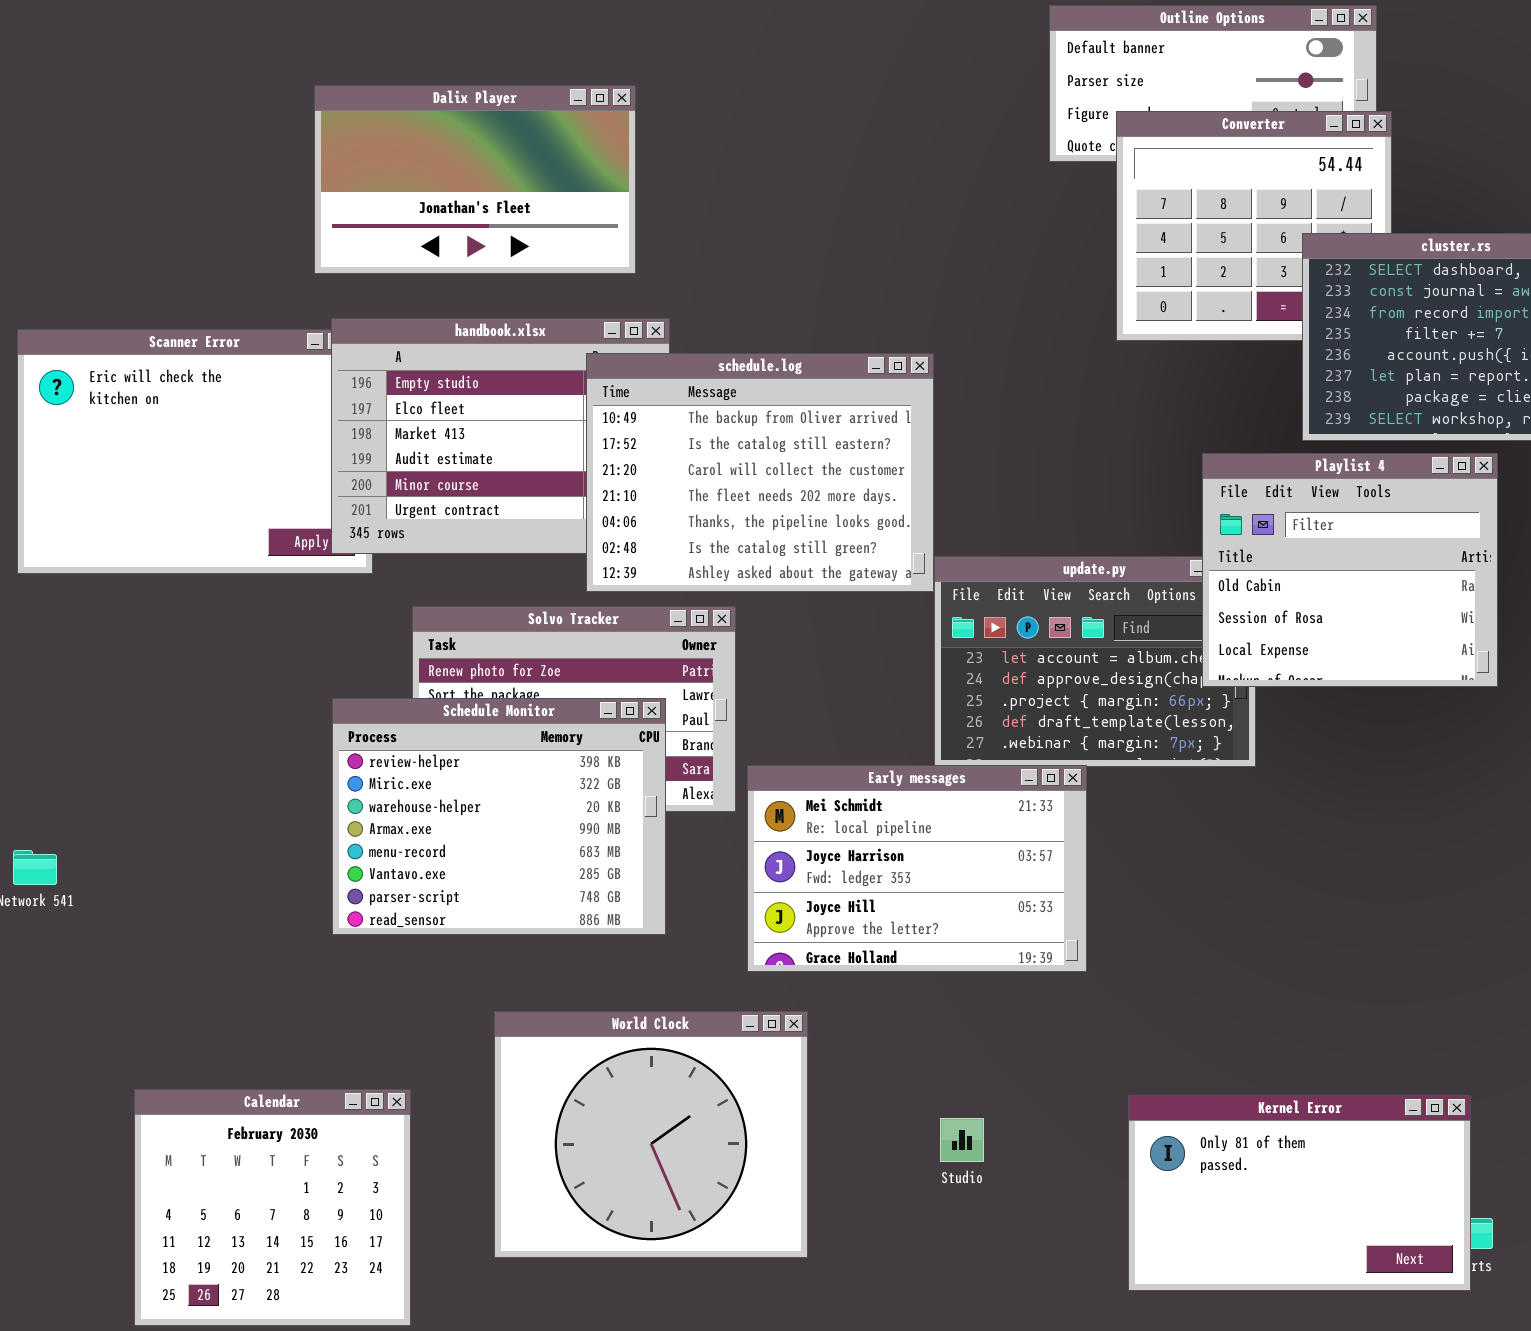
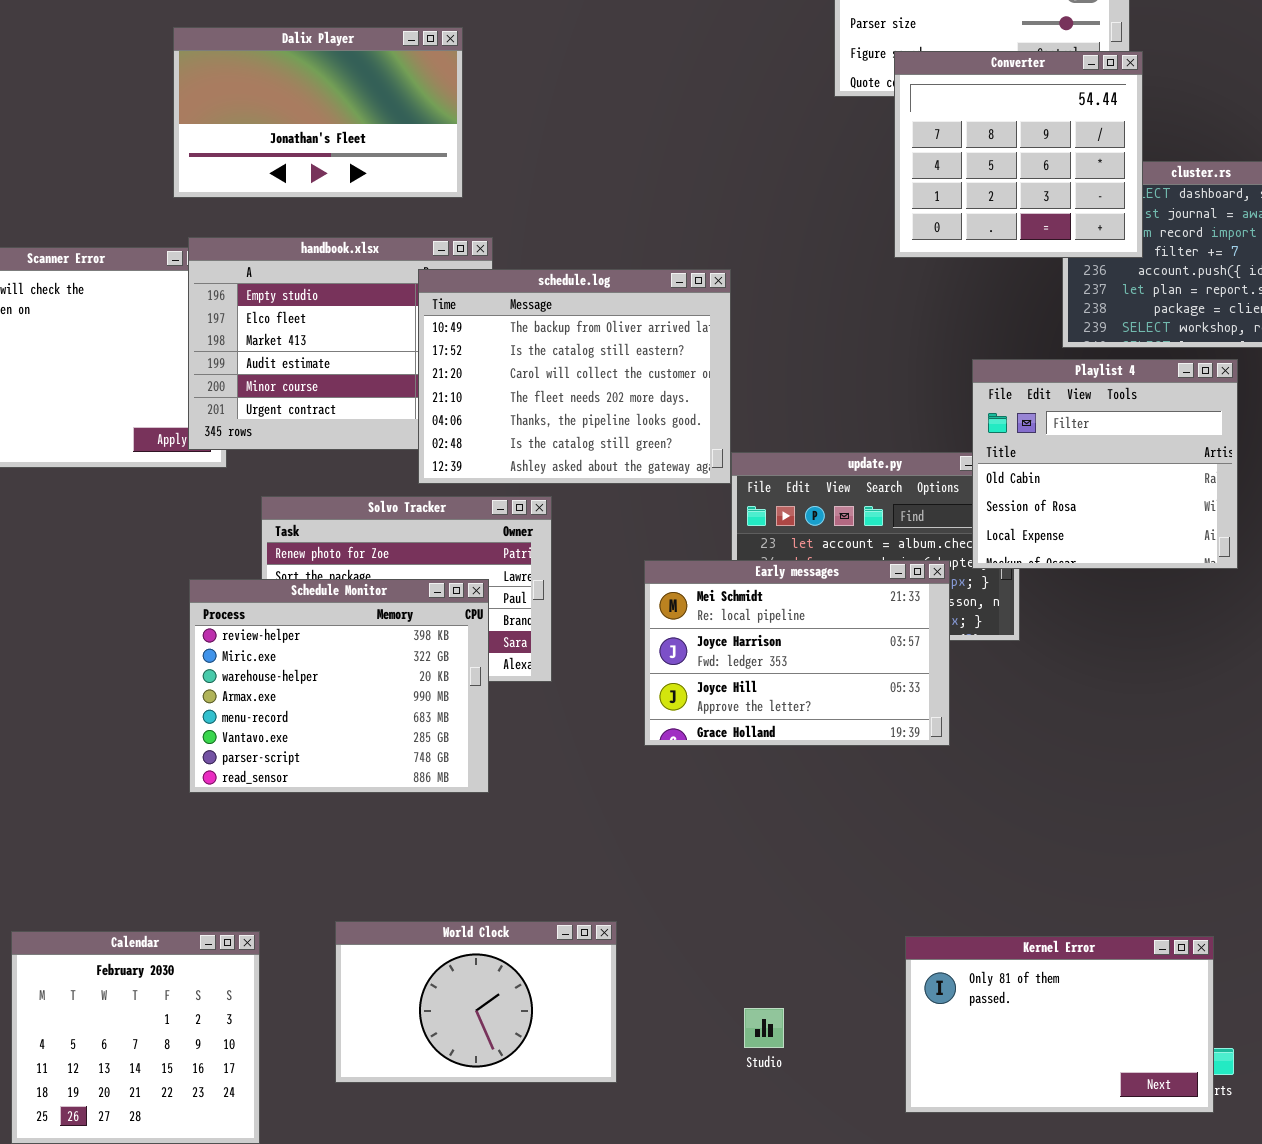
Converter: [1116,111,1392,341] -> [894,51,1143,258], raised
Early messages: [747,765,1087,972] -> [644,560,950,746], moved
World Clock: [494,1011,808,1258] -> [335,921,617,1083], resized
Studio: [940,1118,984,1162] -> [744,1008,784,1048], moved

